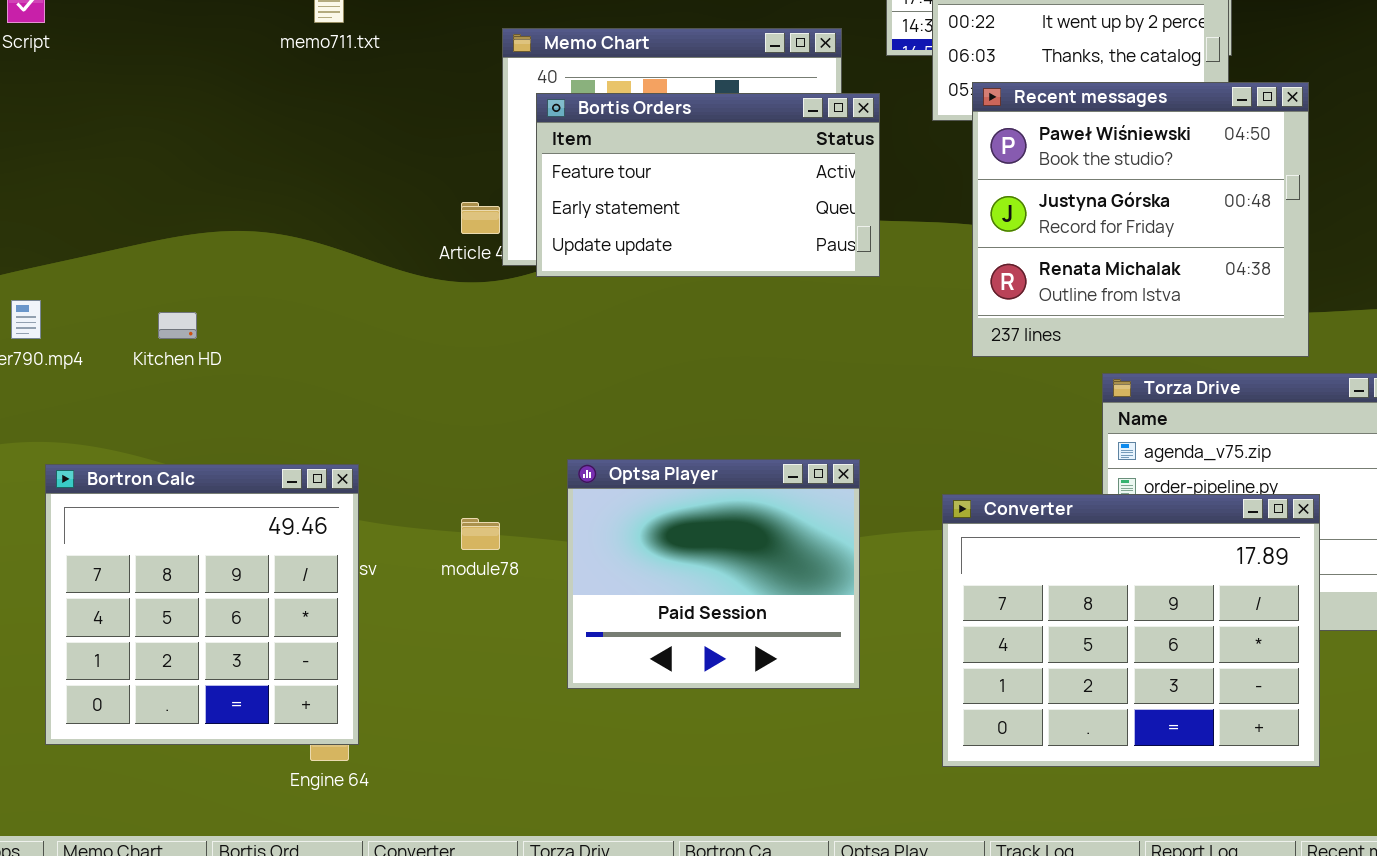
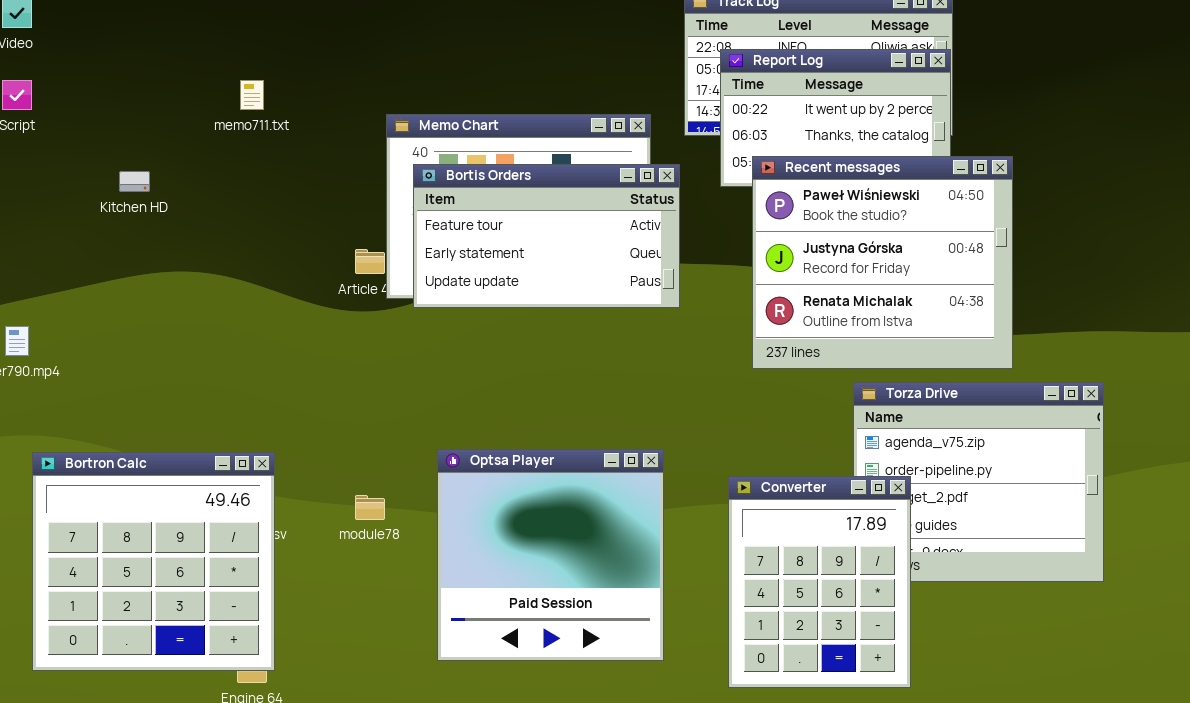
Kitchen HD: [158,312,197,339] -> [119,171,150,192], moved
Optsa Player: [567,459,860,689] -> [437,449,664,661], resized
Converter: [942,494,1320,767] -> [728,476,911,688], resized

